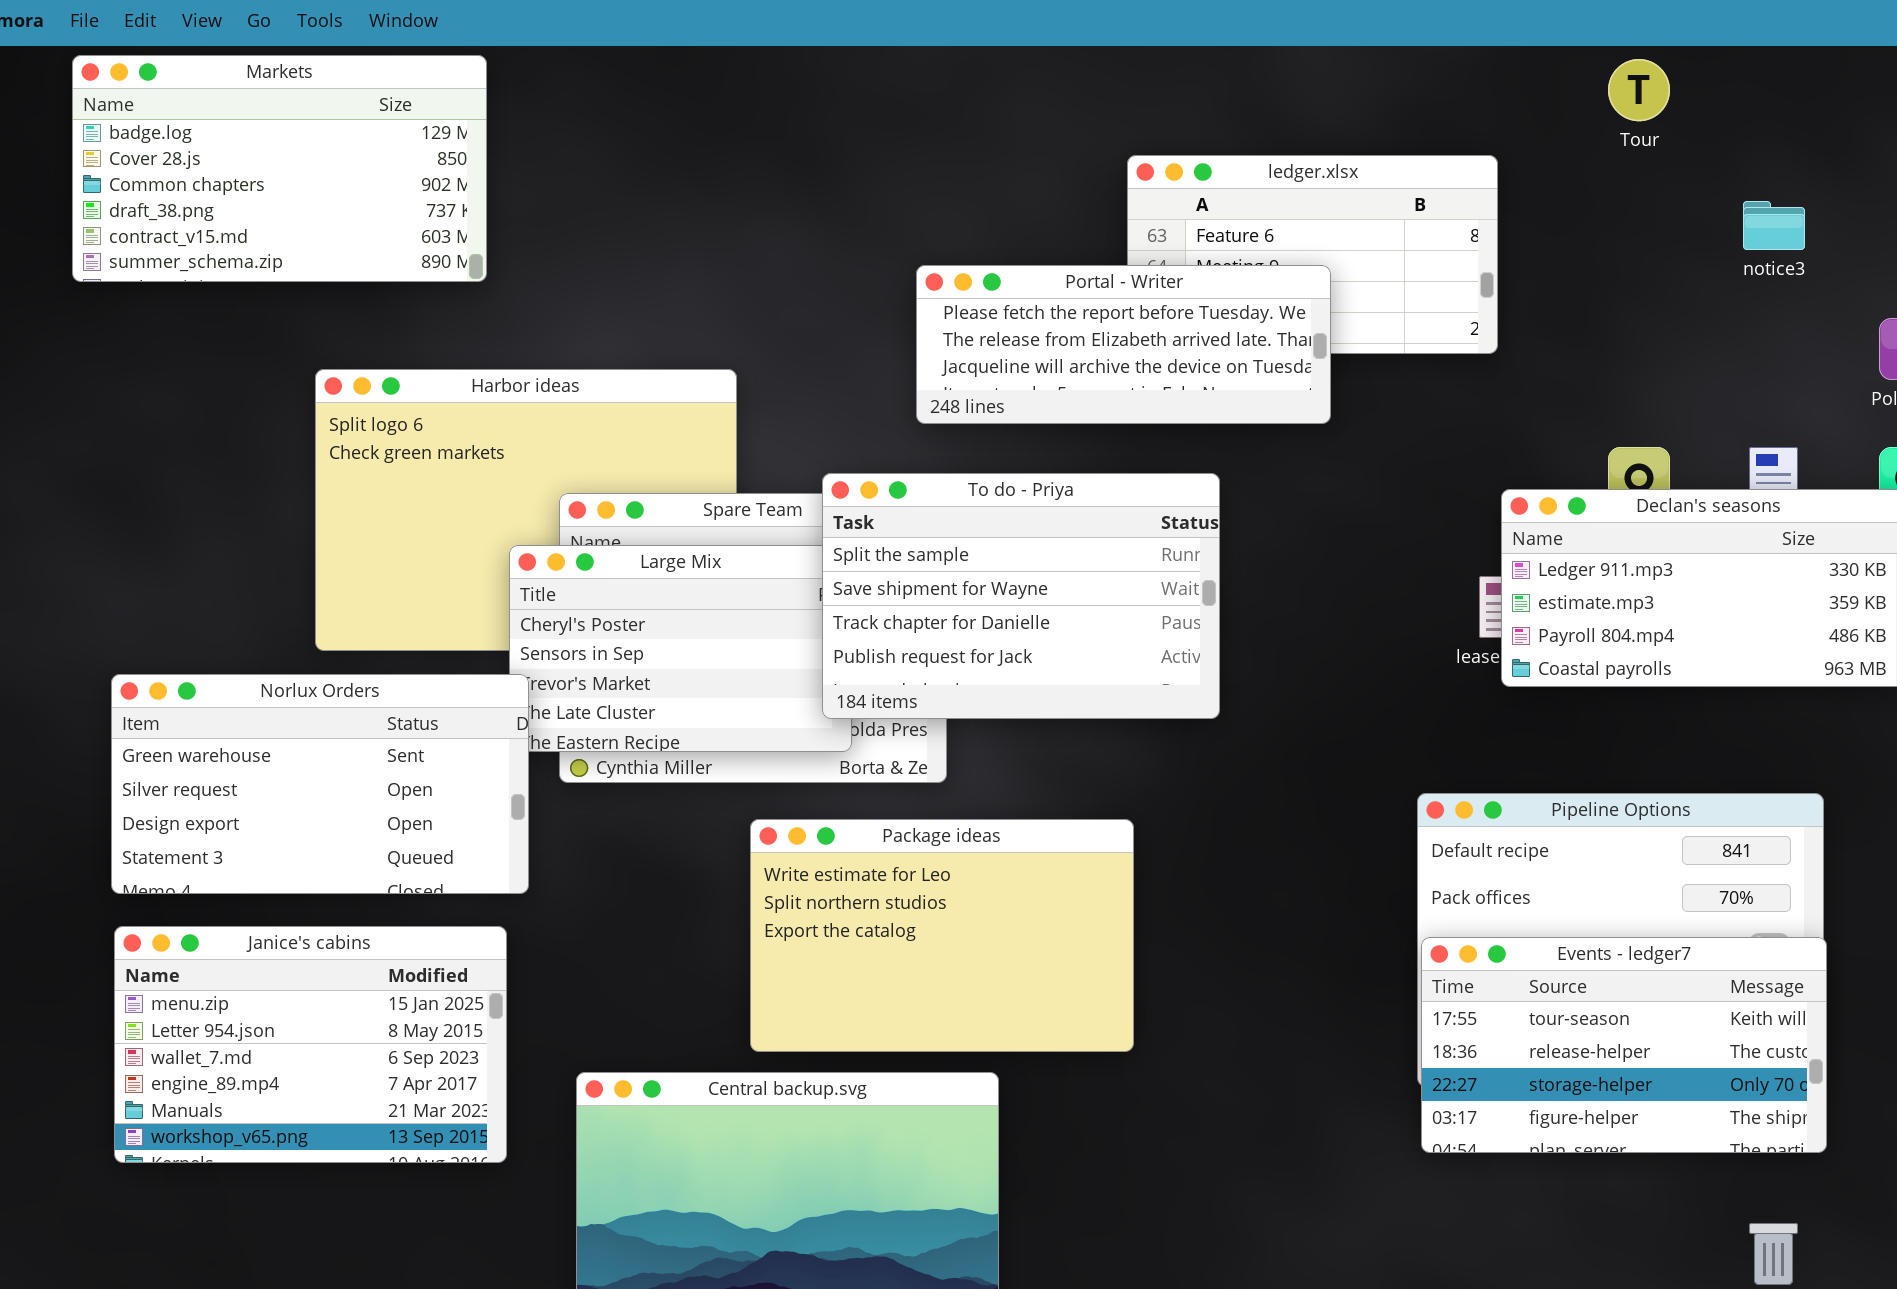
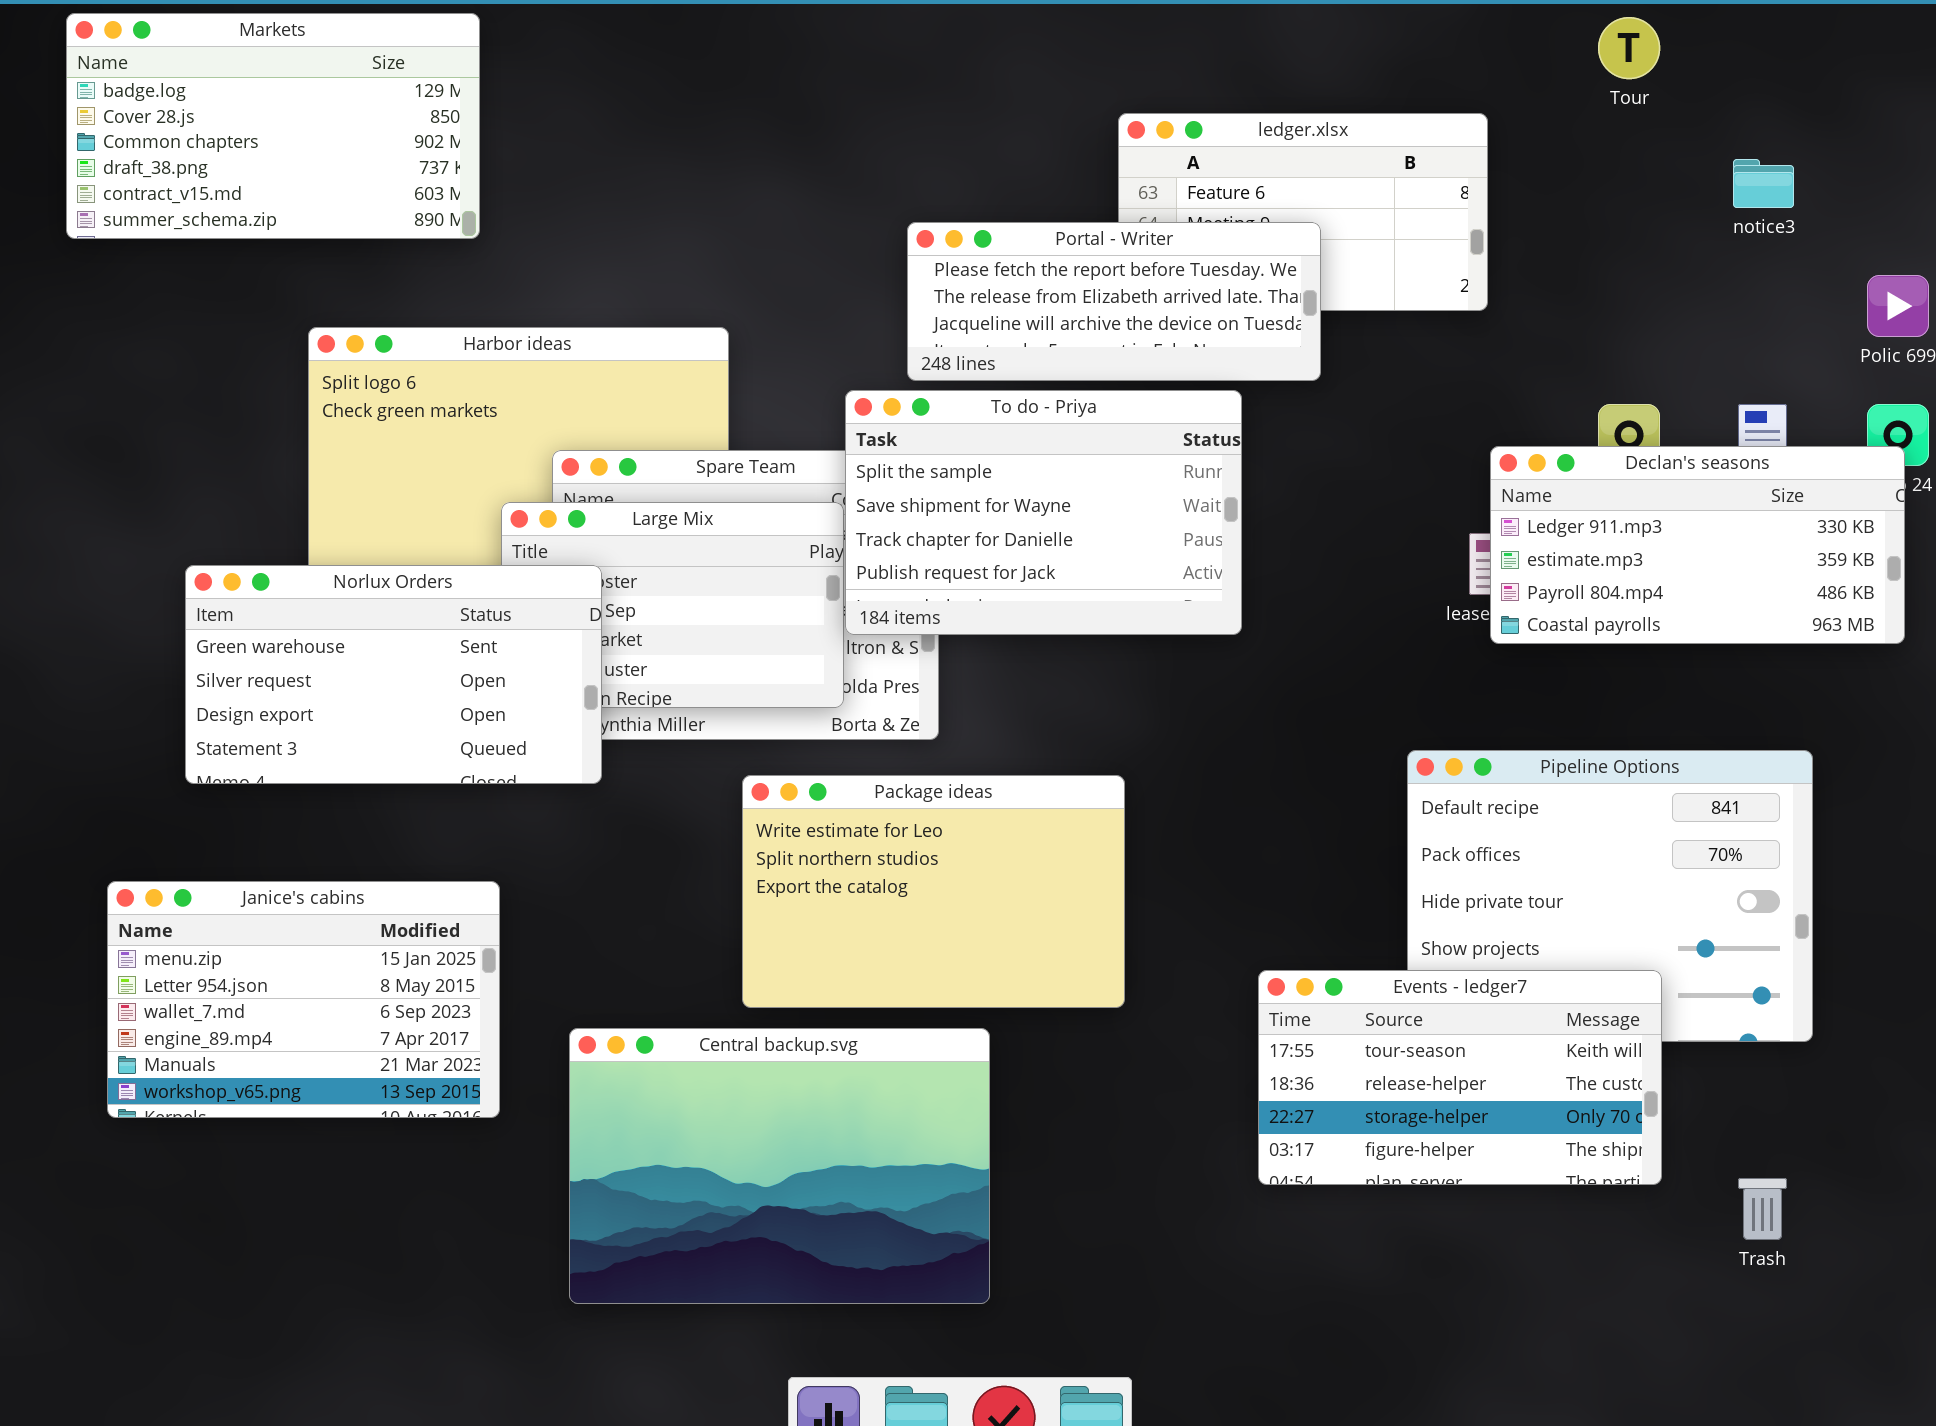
To do - Priya: [822,473,1220,719] -> [845,390,1242,635], moved
Norlux Orders: [111,674,529,894] -> [185,565,602,784], moved
Events - ledger7: [1421,937,1827,1153] -> [1258,970,1662,1185], moved

